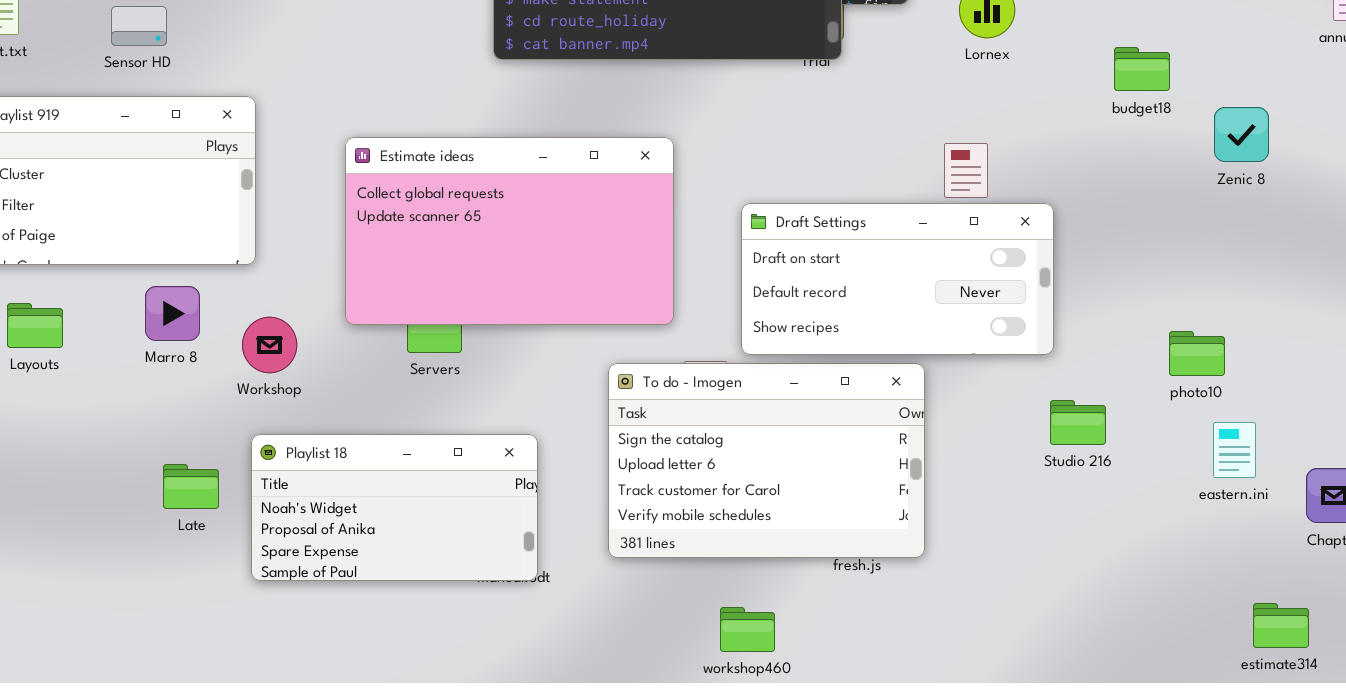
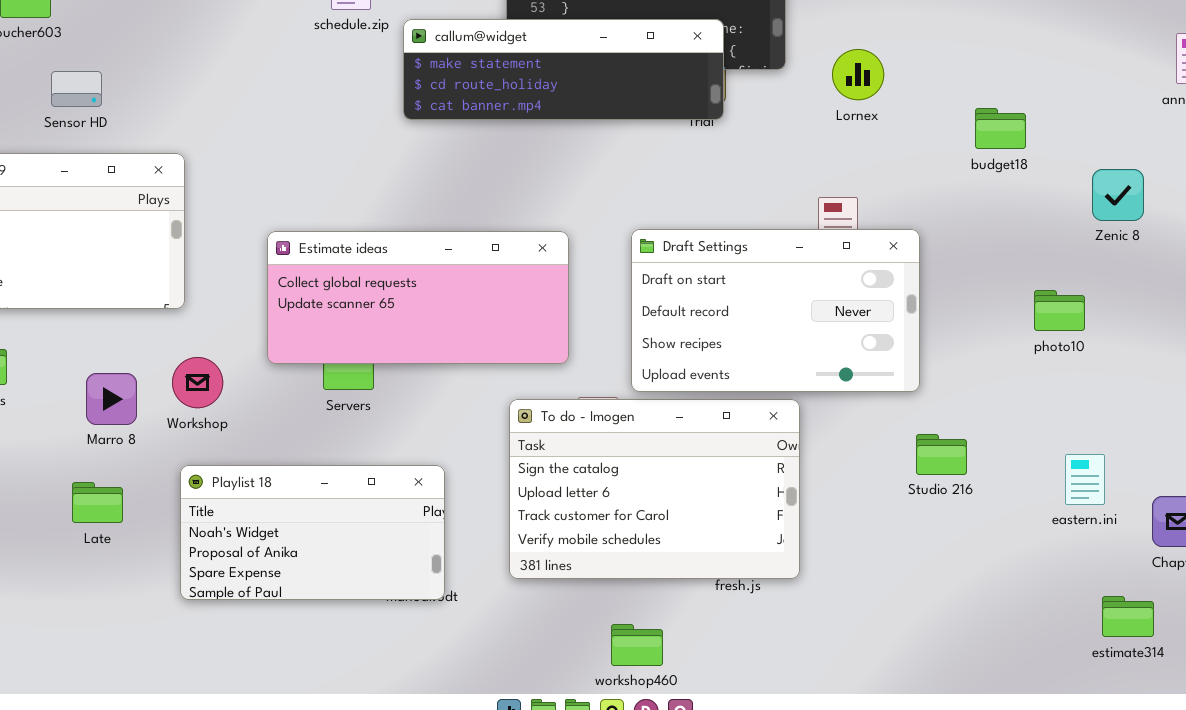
Zenic 8: [1214,107,1269,162] -> [1092,169,1144,221], moved
Estimate ideas: [345,137,674,325] -> [267,231,569,364], resized
Draft Settings: [741,203,1054,355] -> [631,229,920,392], resized
Marro 8: [145,286,200,341] -> [86,373,137,425], moved
photo10: [1169,331,1225,376] -> [1034,290,1085,331], moved
Late: [163,464,219,509] -> [72,482,123,523], moved
estimate314: [1253,603,1309,648] -> [1102,596,1154,637], moved

